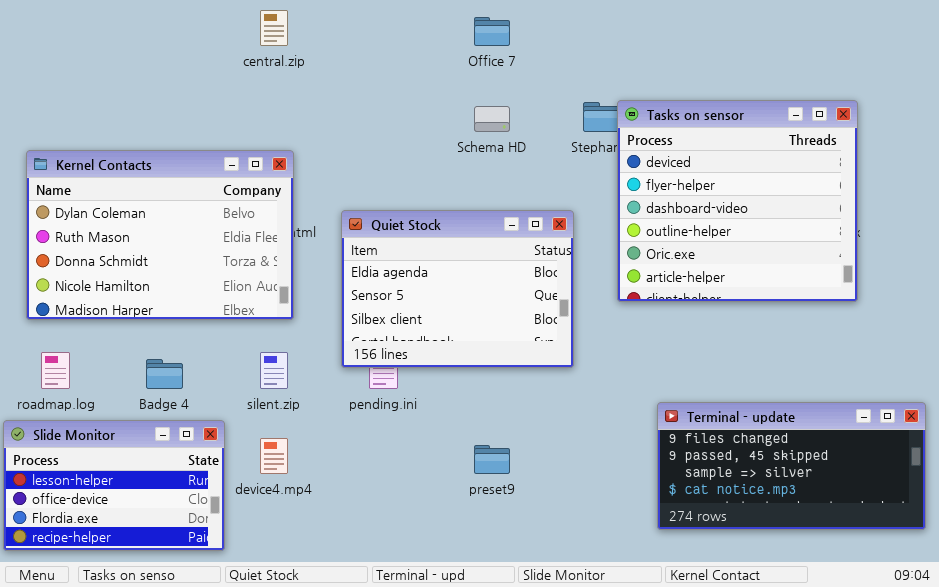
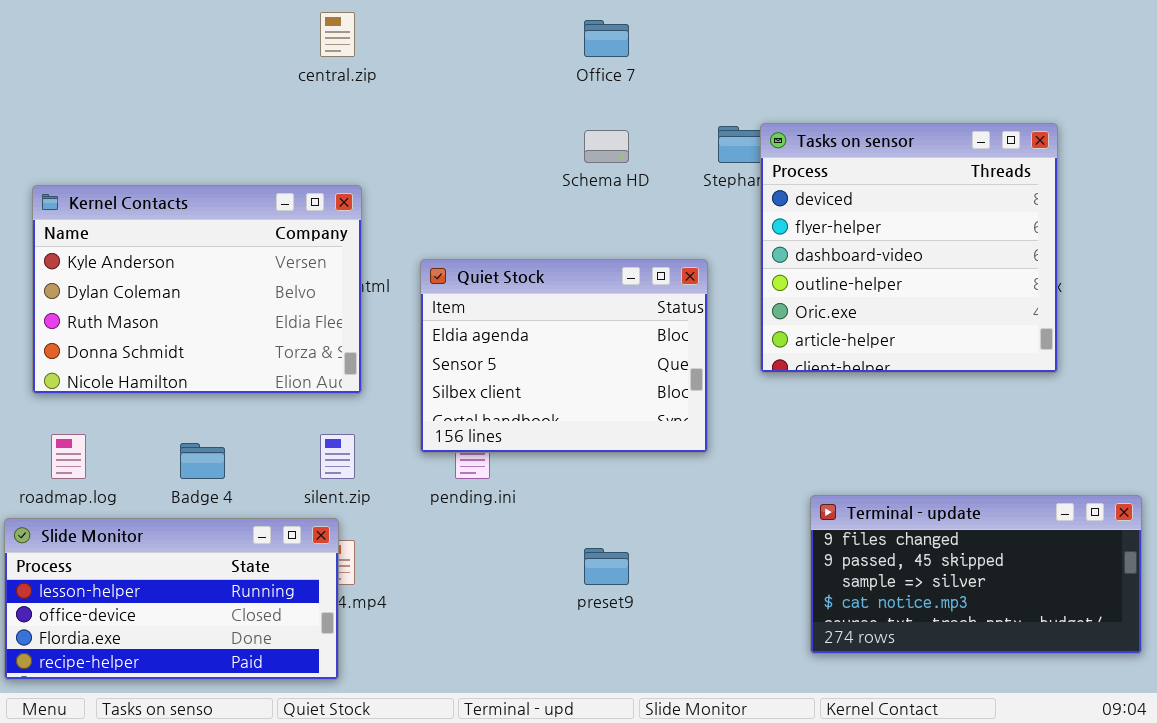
Kernel Contacts: [26,150,294,320] -> [32,185,362,394], scrolled up 1 row
Slide Monitor: [3,420,225,551] -> [4,518,339,680], resized

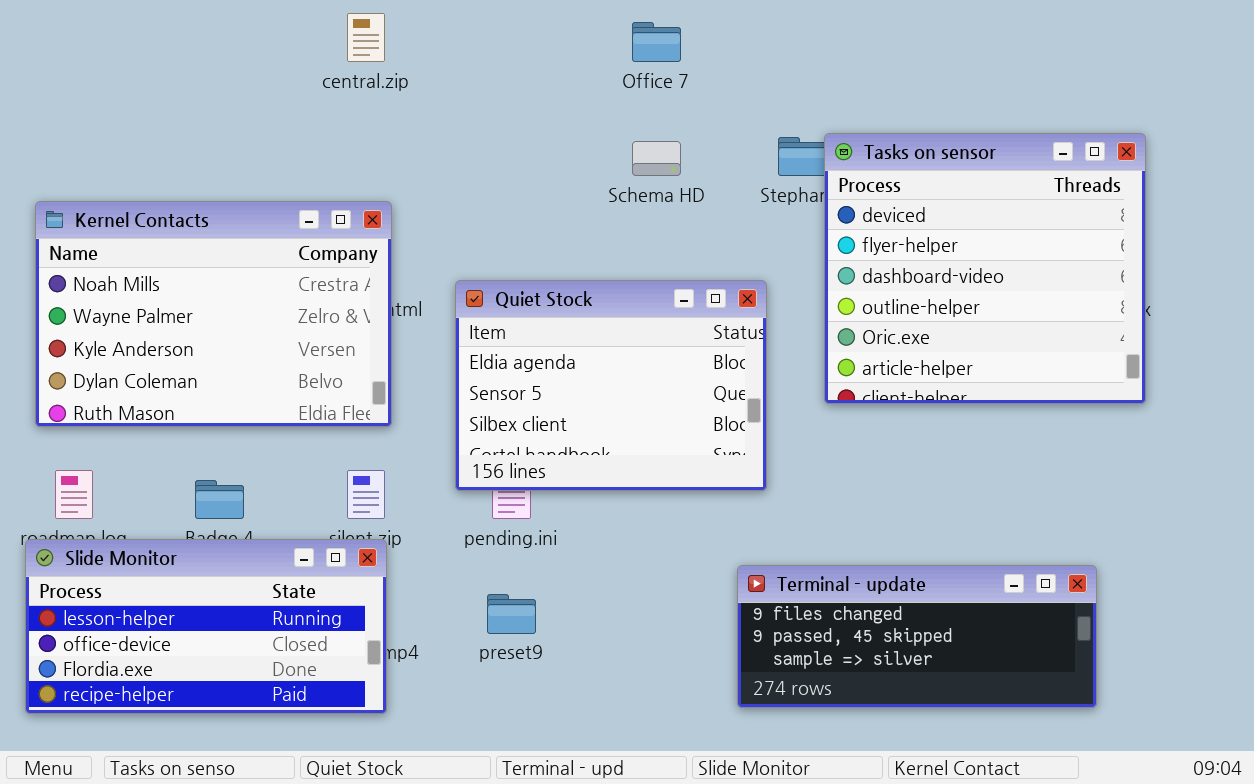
Kernel Contacts: [32,185,362,394] -> [35,201,392,427], scrolled up 2 rows
Terminal - update: [810,495,1142,654] -> [737,565,1097,708], moved, resized
Slide Monitor: [4,518,339,680] -> [25,539,387,714], moved
preset9: [584,548,629,585] -> [487,594,536,634], moved

